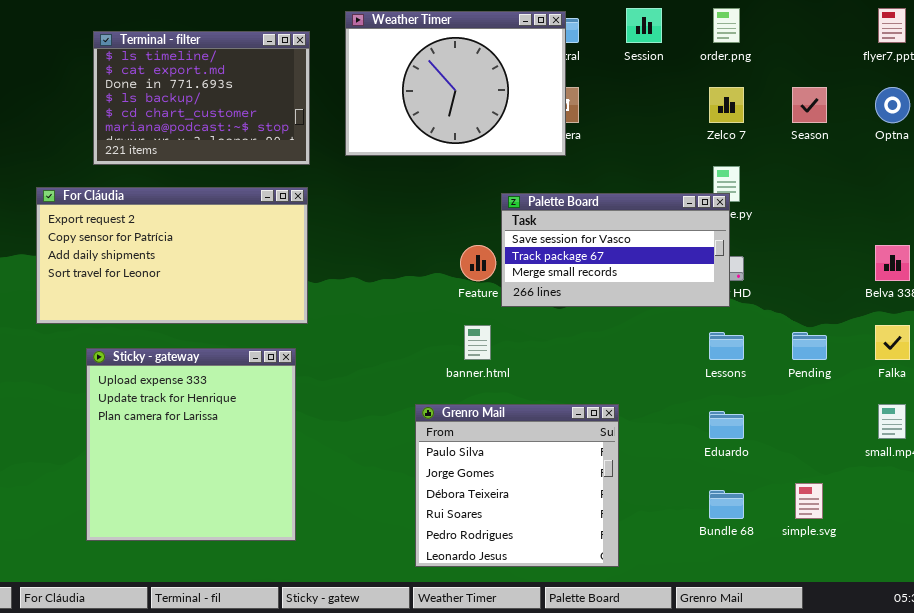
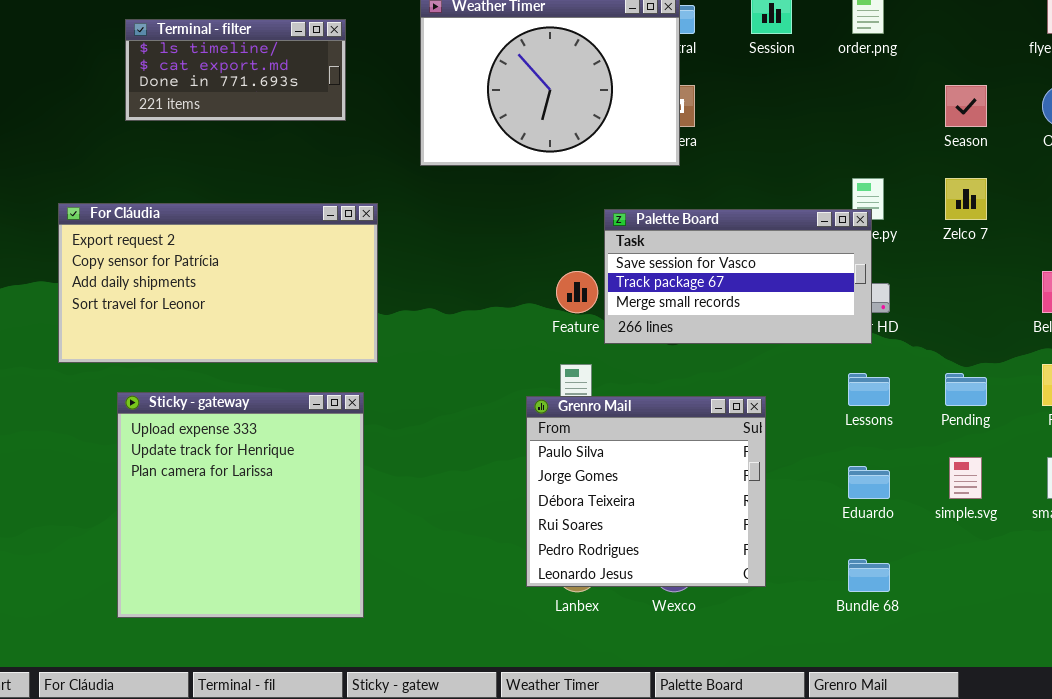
Terminal - filter: [93,31,310,165] -> [125,19,346,121], resized
Zelco 7: [709,87,744,123] -> [945,178,987,220], moved
Grenro Mail: [415,404,619,567] -> [526,396,766,587], moved
simple.svg: [795,483,823,519] -> [949,457,982,499], moved

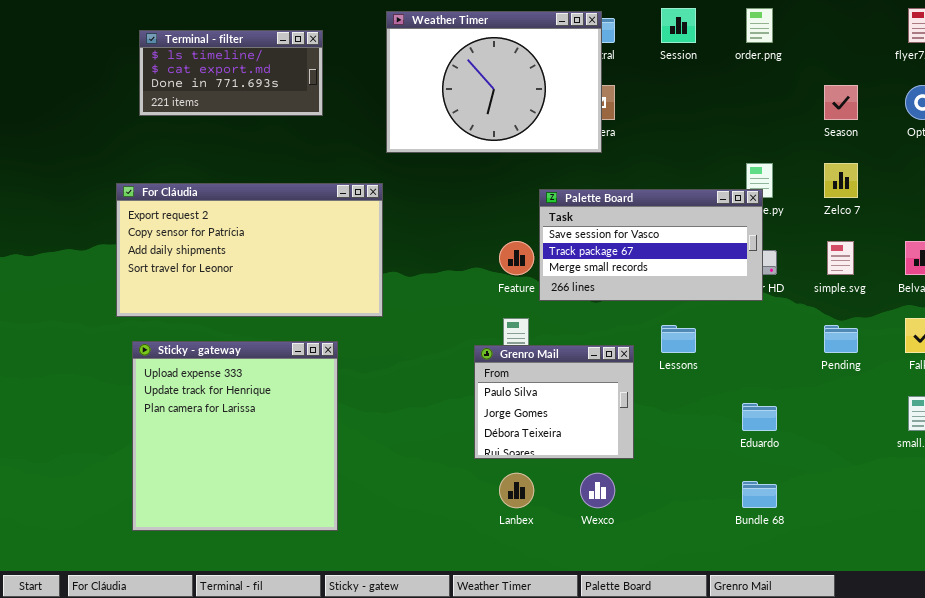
For Cláudia: [58,203,378,363] -> [116,183,383,317], moved
Lessons: [848,373,890,406] -> [661,325,696,353], moved
Grenro Mail: [526,396,766,587] -> [474,345,634,459], resized
simple.svg: [949,457,982,499] -> [827,241,854,275], moved

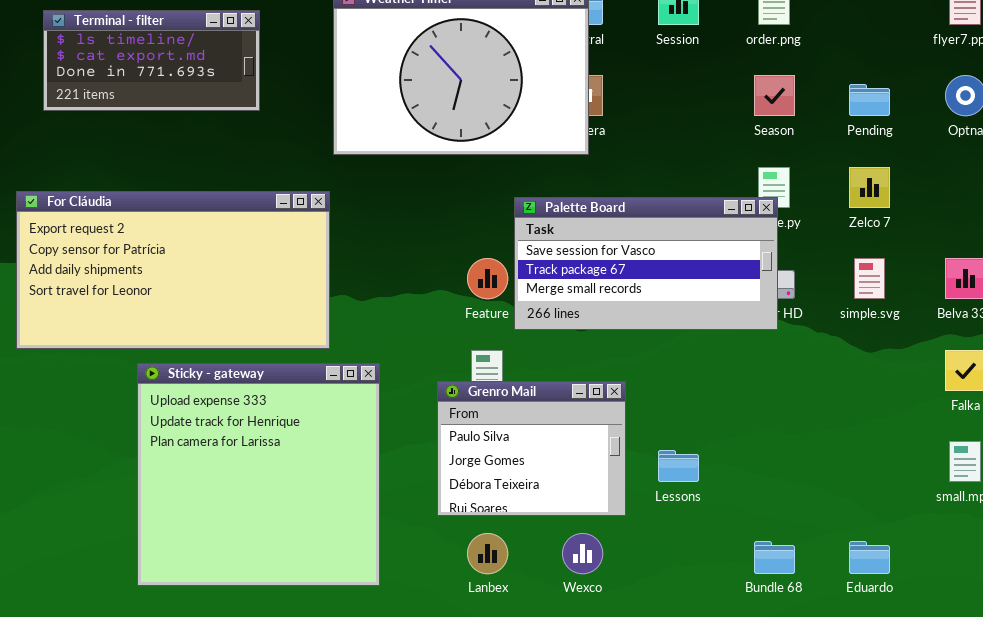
Season: [824,85,858,120] -> [754,75,795,116], moved
Lessons: [661,325,696,353] -> [658,450,699,482], moved
Pending: [824,325,858,353] -> [849,84,890,116], moved
Sticky - gateway: [132,341,338,531] -> [137,363,380,586], moved
Eduardo: [742,403,777,431] -> [849,541,890,574], moved

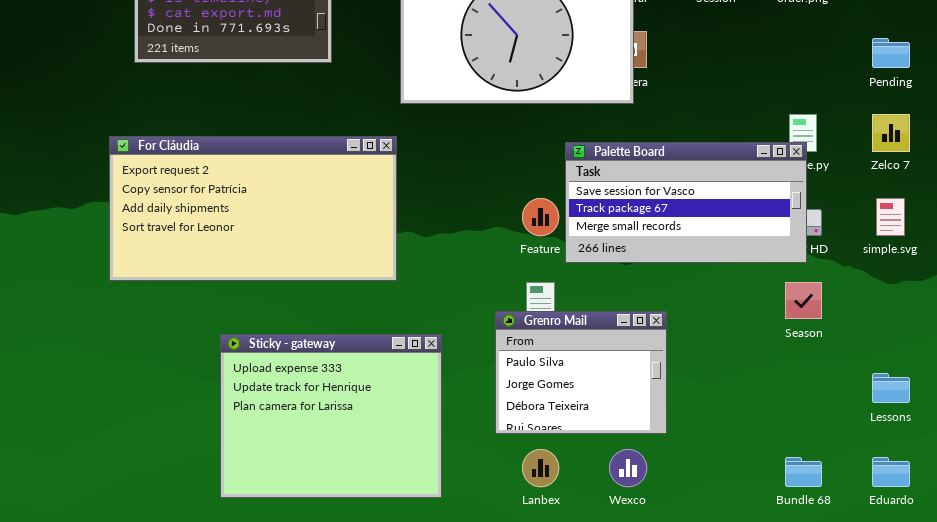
Season: [754,75,795,116] -> [785,282,822,319], moved
Sticky - gateway: [137,363,380,586] -> [220,334,442,498], resized
Lessons: [658,450,699,482] -> [872,373,910,403], moved

